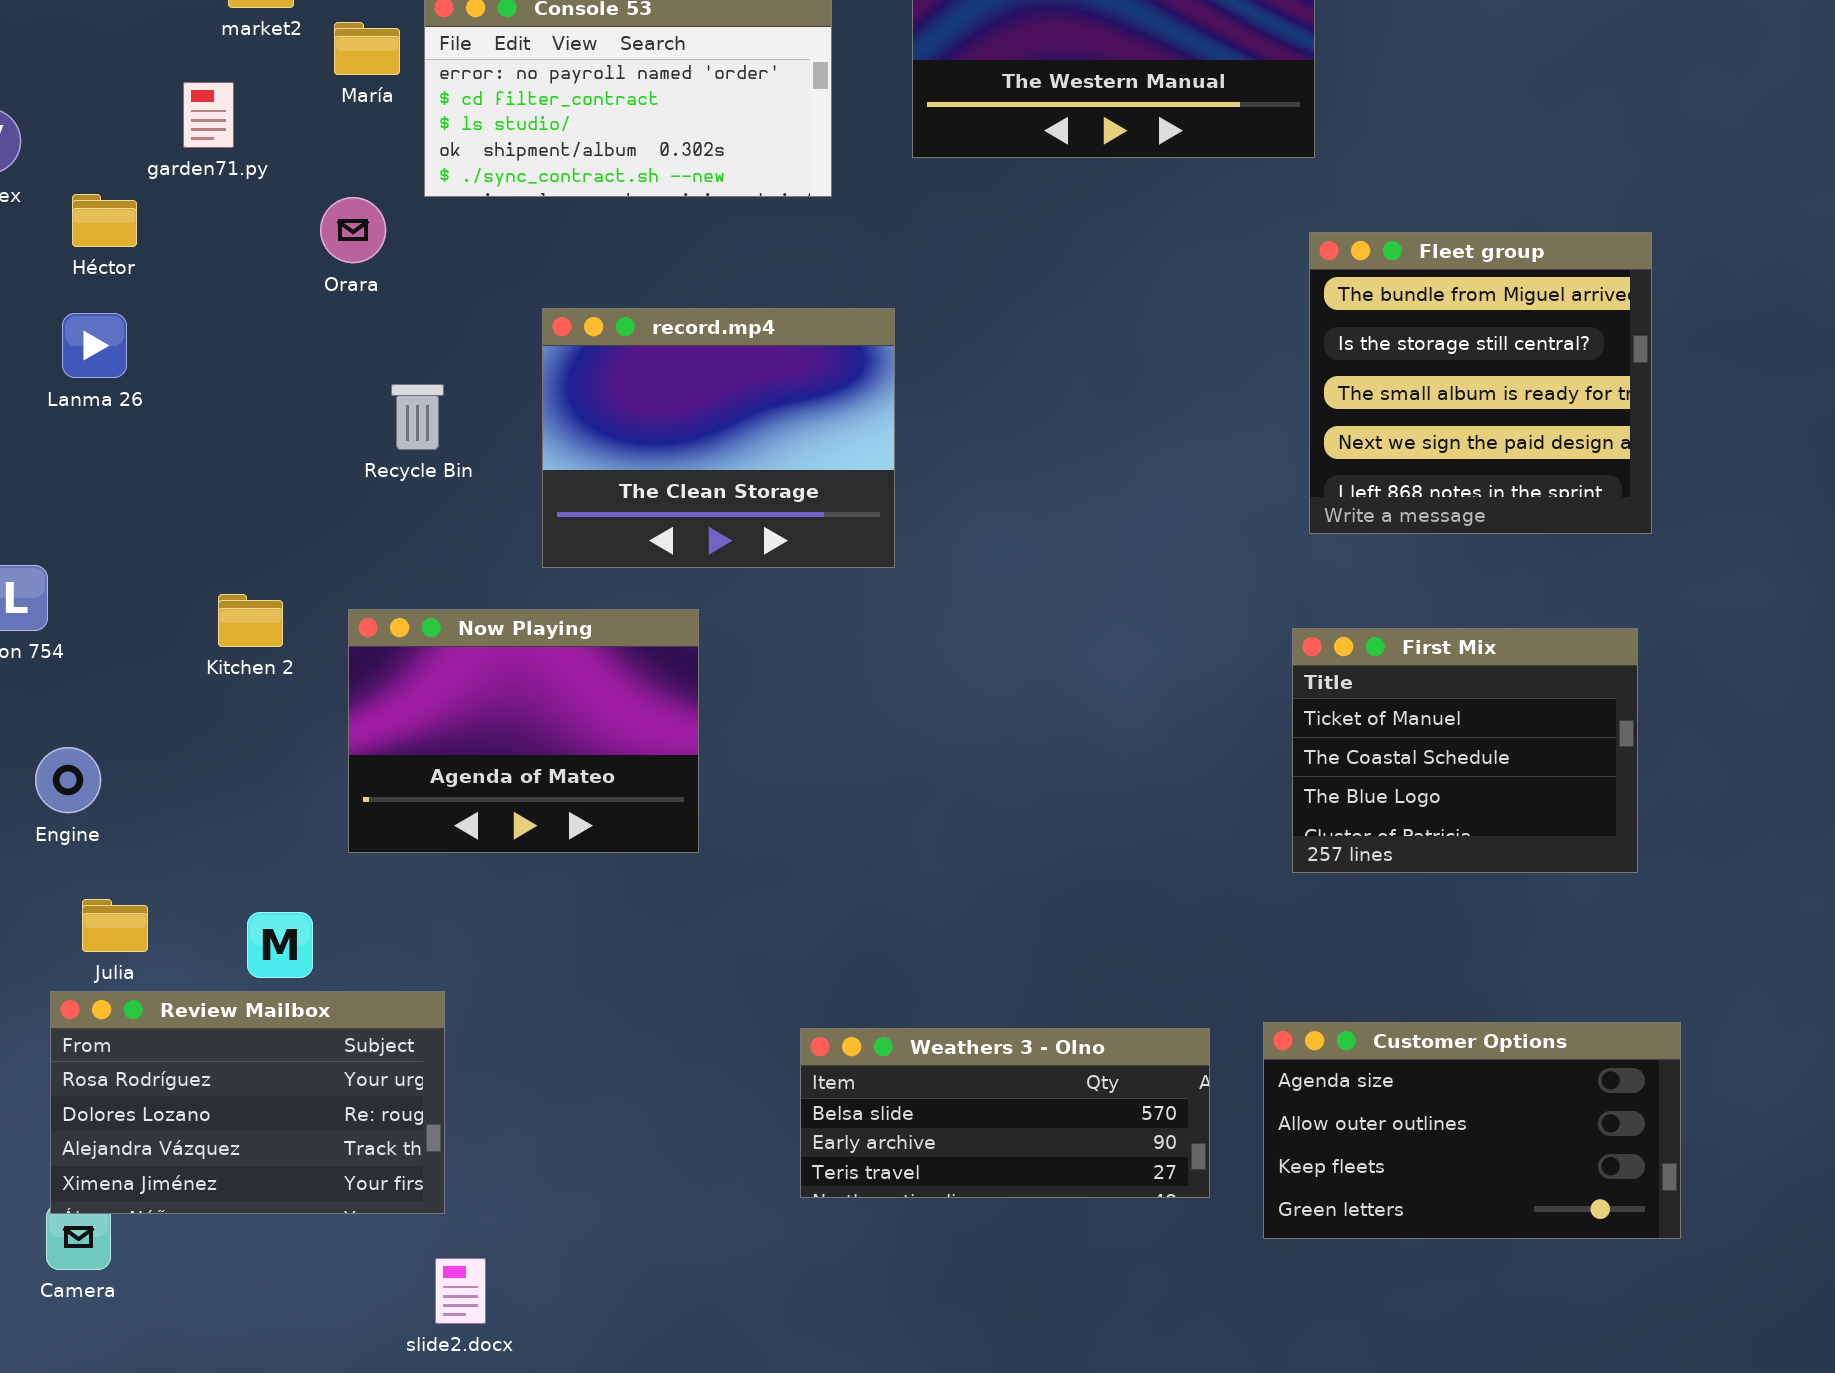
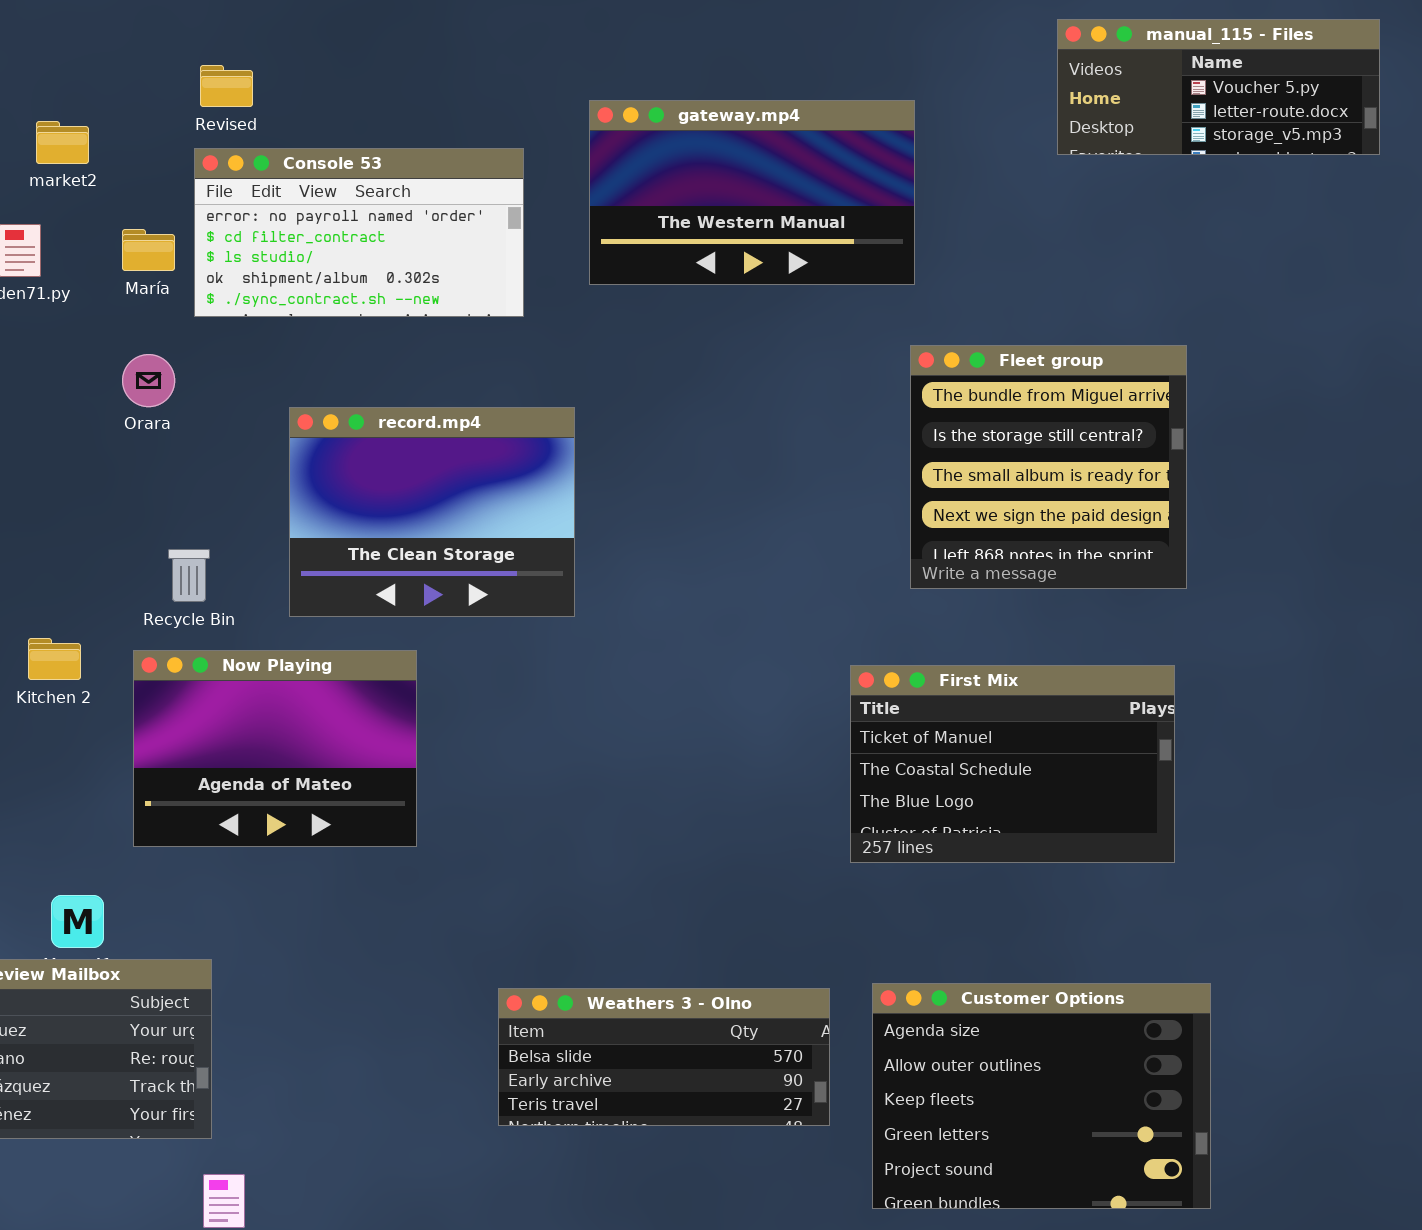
María: [334,22,400,75] -> [122,229,175,271], moved
Orara: [320,197,386,263] -> [122,354,175,407], moved
Recycle Bin: [391,384,444,450] -> [168,549,210,602], moved
First Mix: [1292,628,1638,873] -> [850,665,1175,863], resized
Customer Options: [1263,1022,1681,1239] -> [872,983,1211,1209], resized

